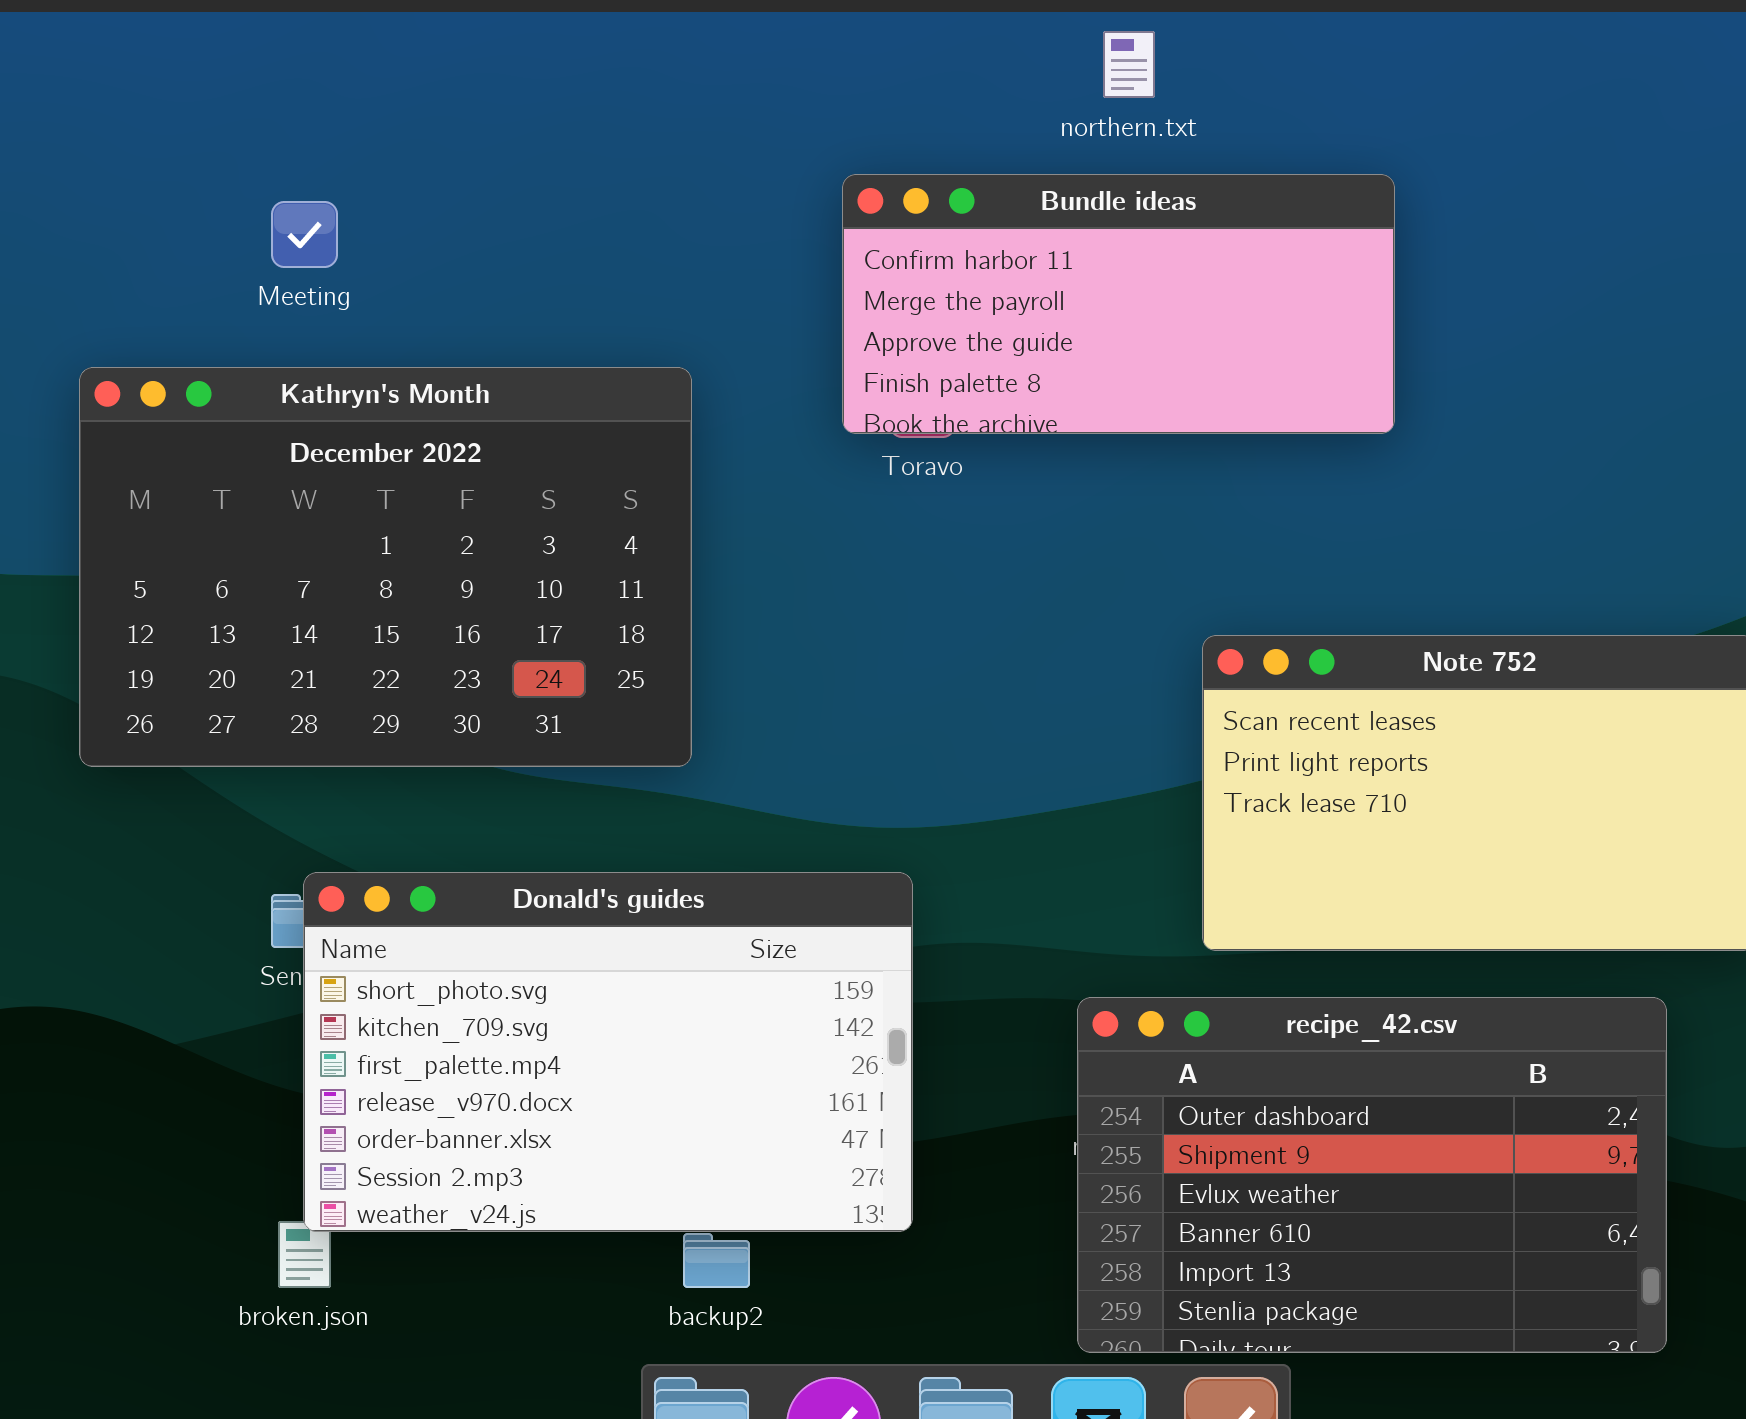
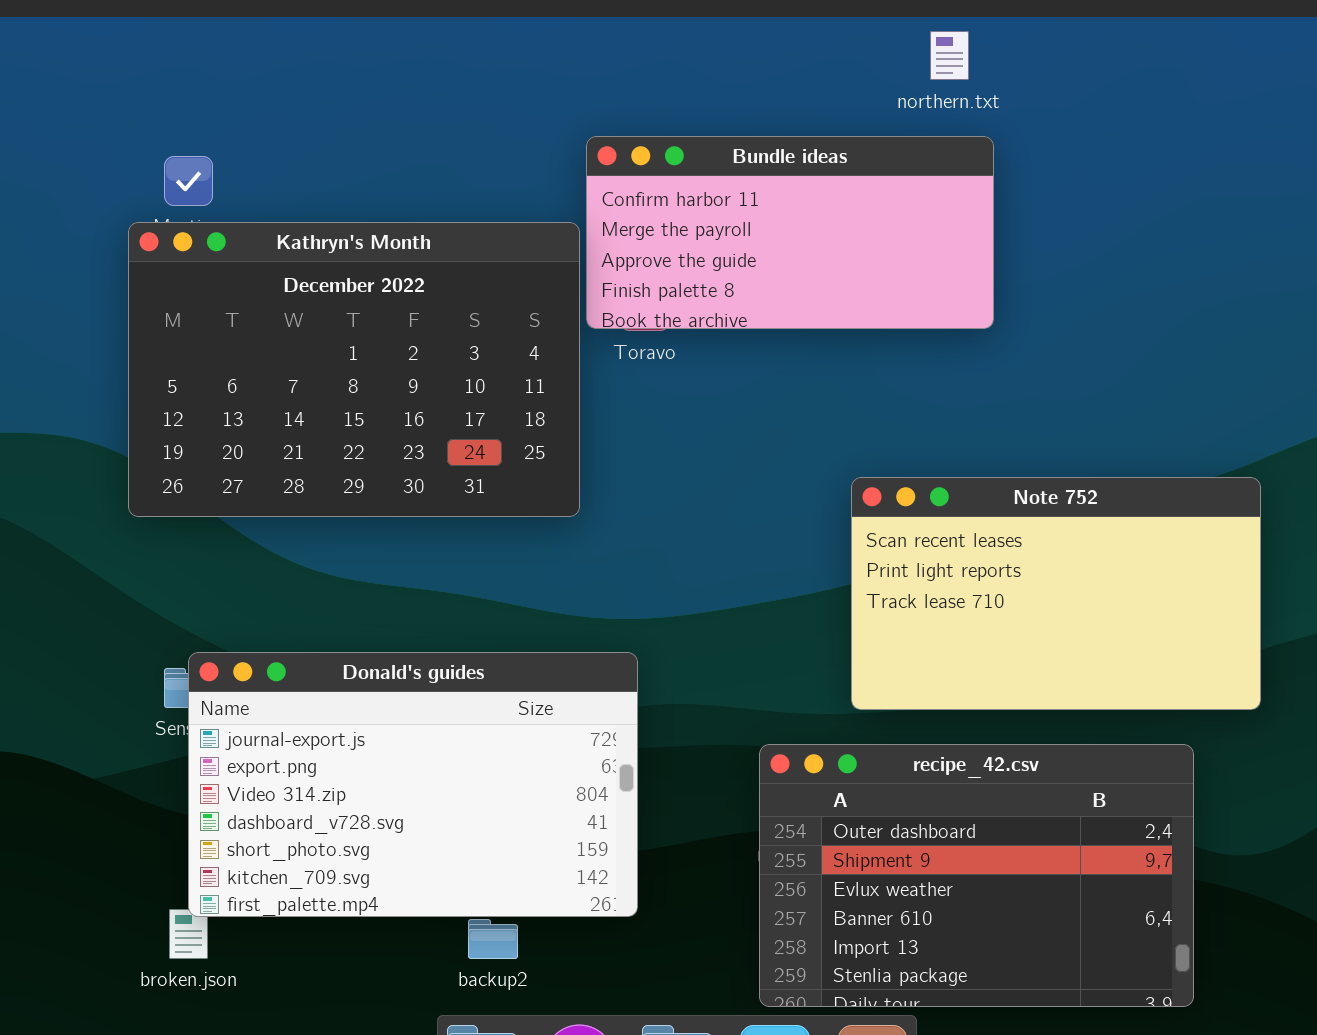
northern.txt: [1103,31,1155,98] -> [930,31,969,80], moved
Kathryn's Month: [79,367,692,767] -> [128,222,580,517], moved
Donald's guides: [303,872,913,1232] -> [188,652,638,917], scrolled up 4 rows

